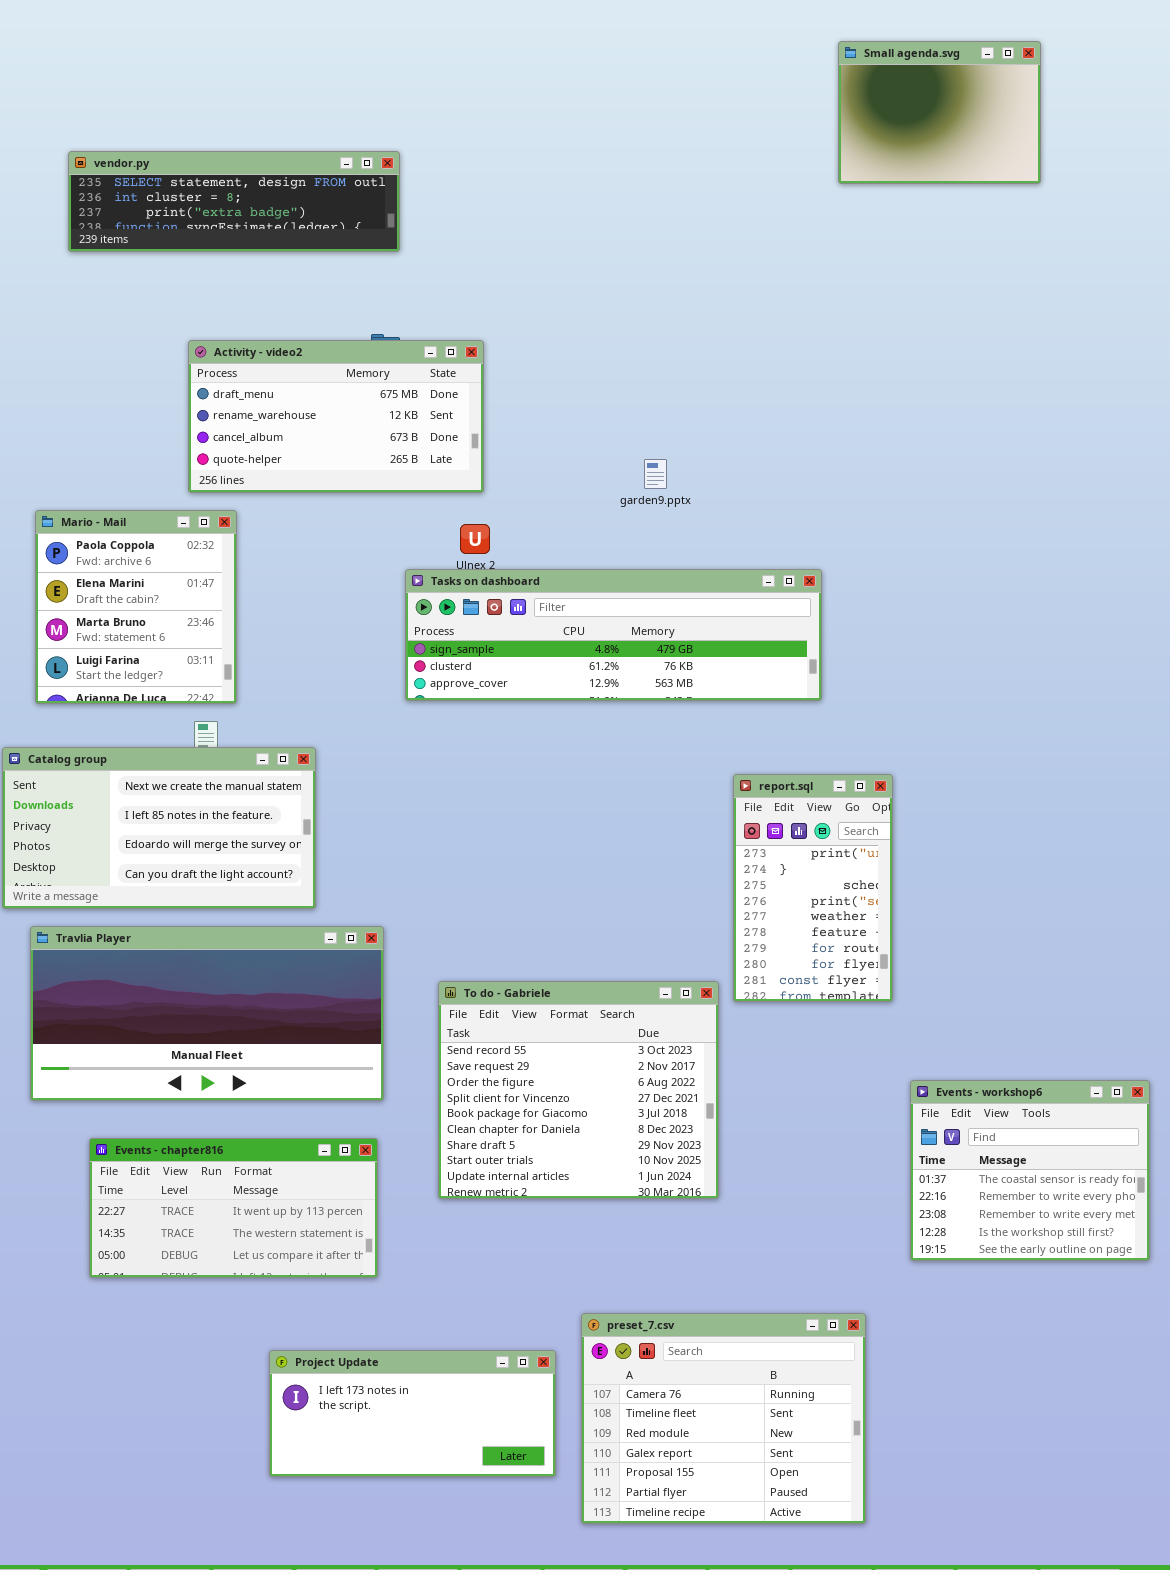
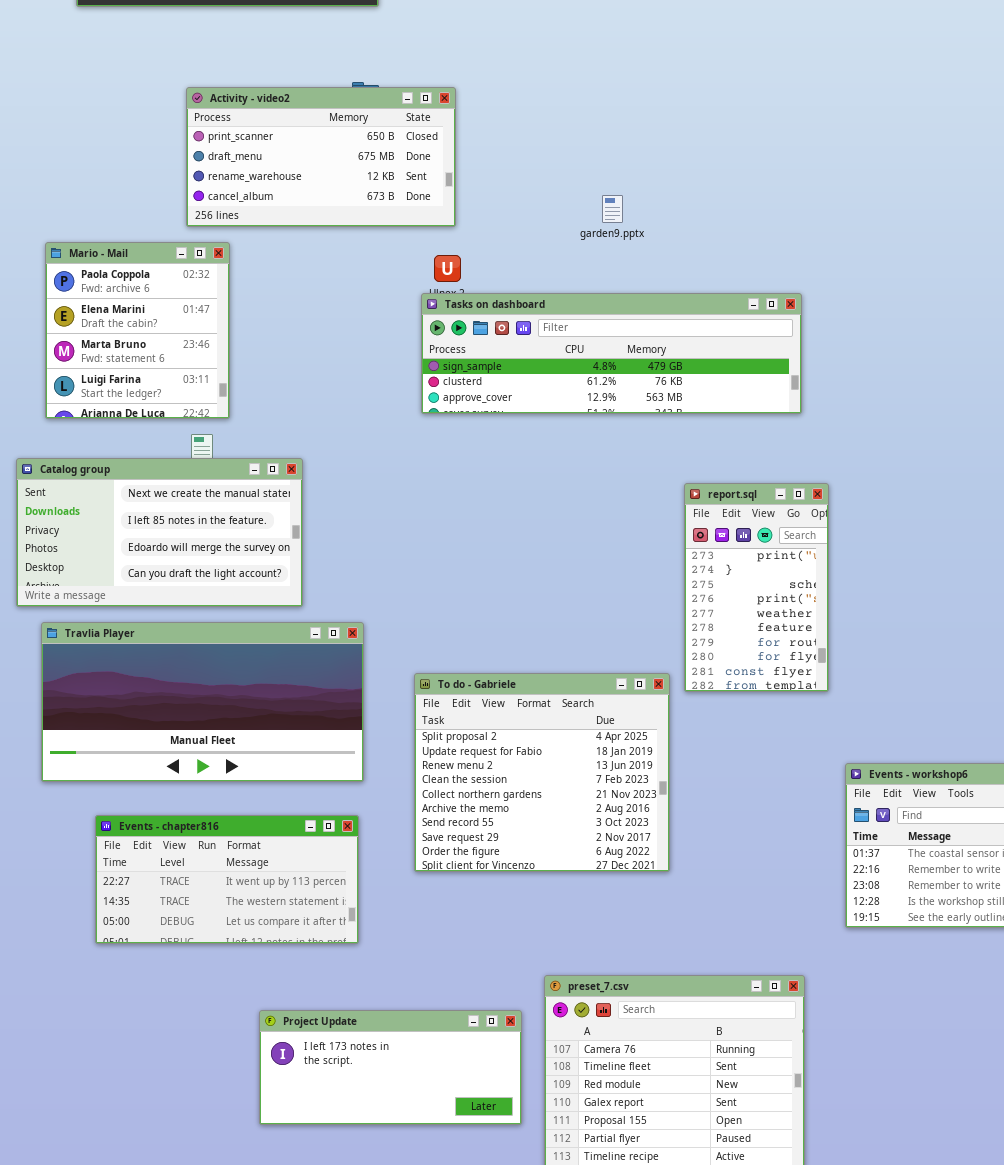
Activity - video2: [188,340,484,493] -> [186,87,456,227], scrolled up 1 row
Tasks on dashboard: [405,569,822,701] -> [421,293,802,414], moved
To do - Gabriele: [438,981,719,1199] -> [414,673,670,872], scrolled up 6 rows

